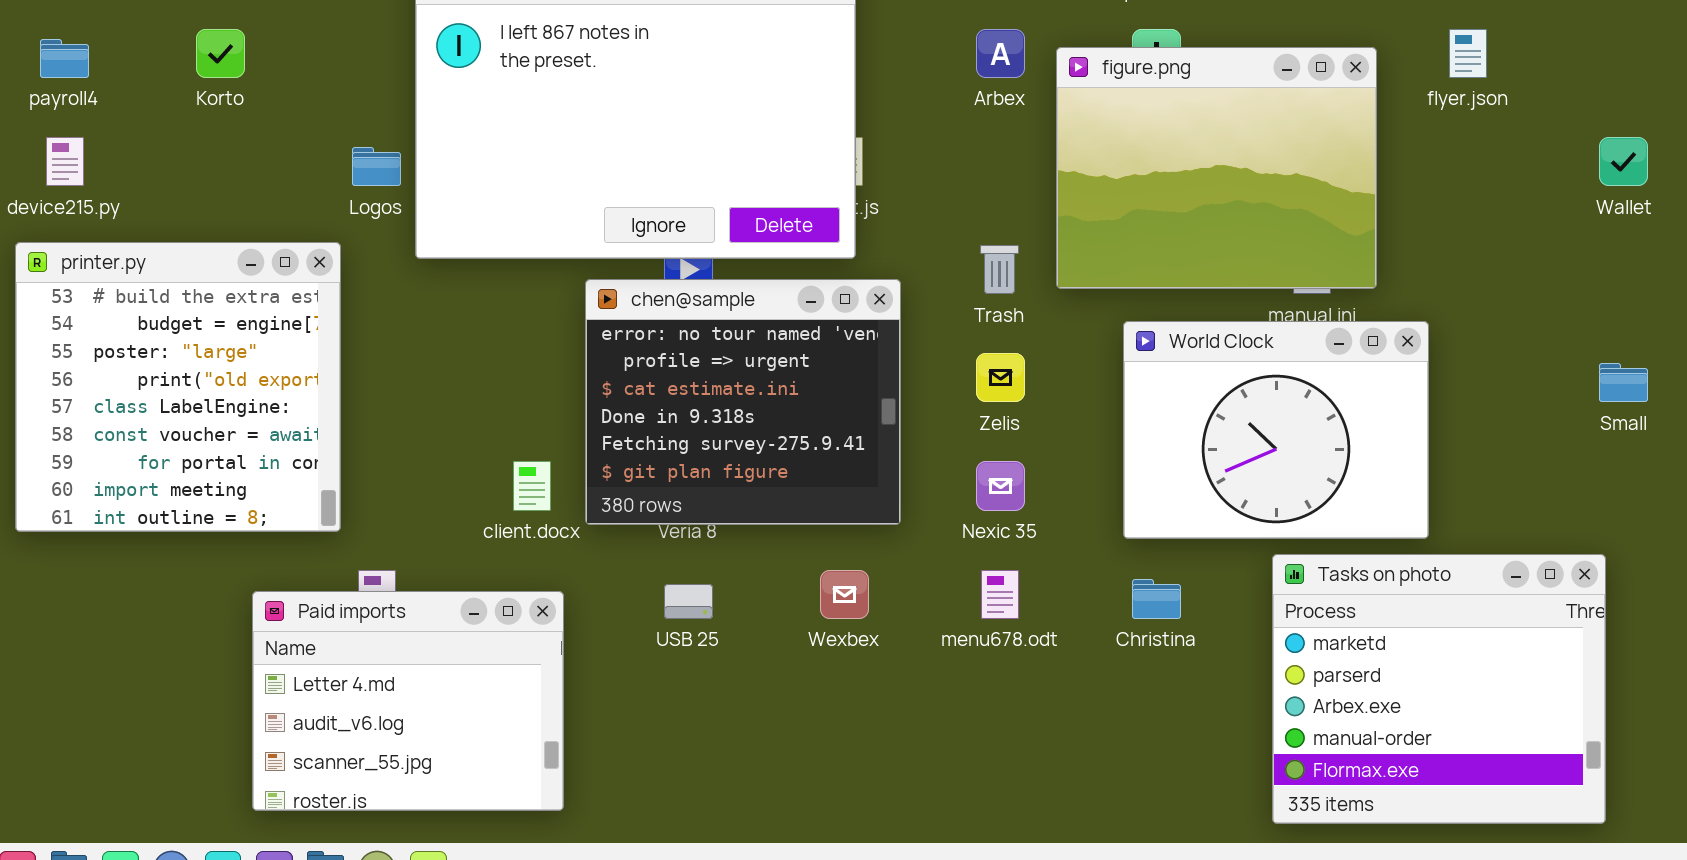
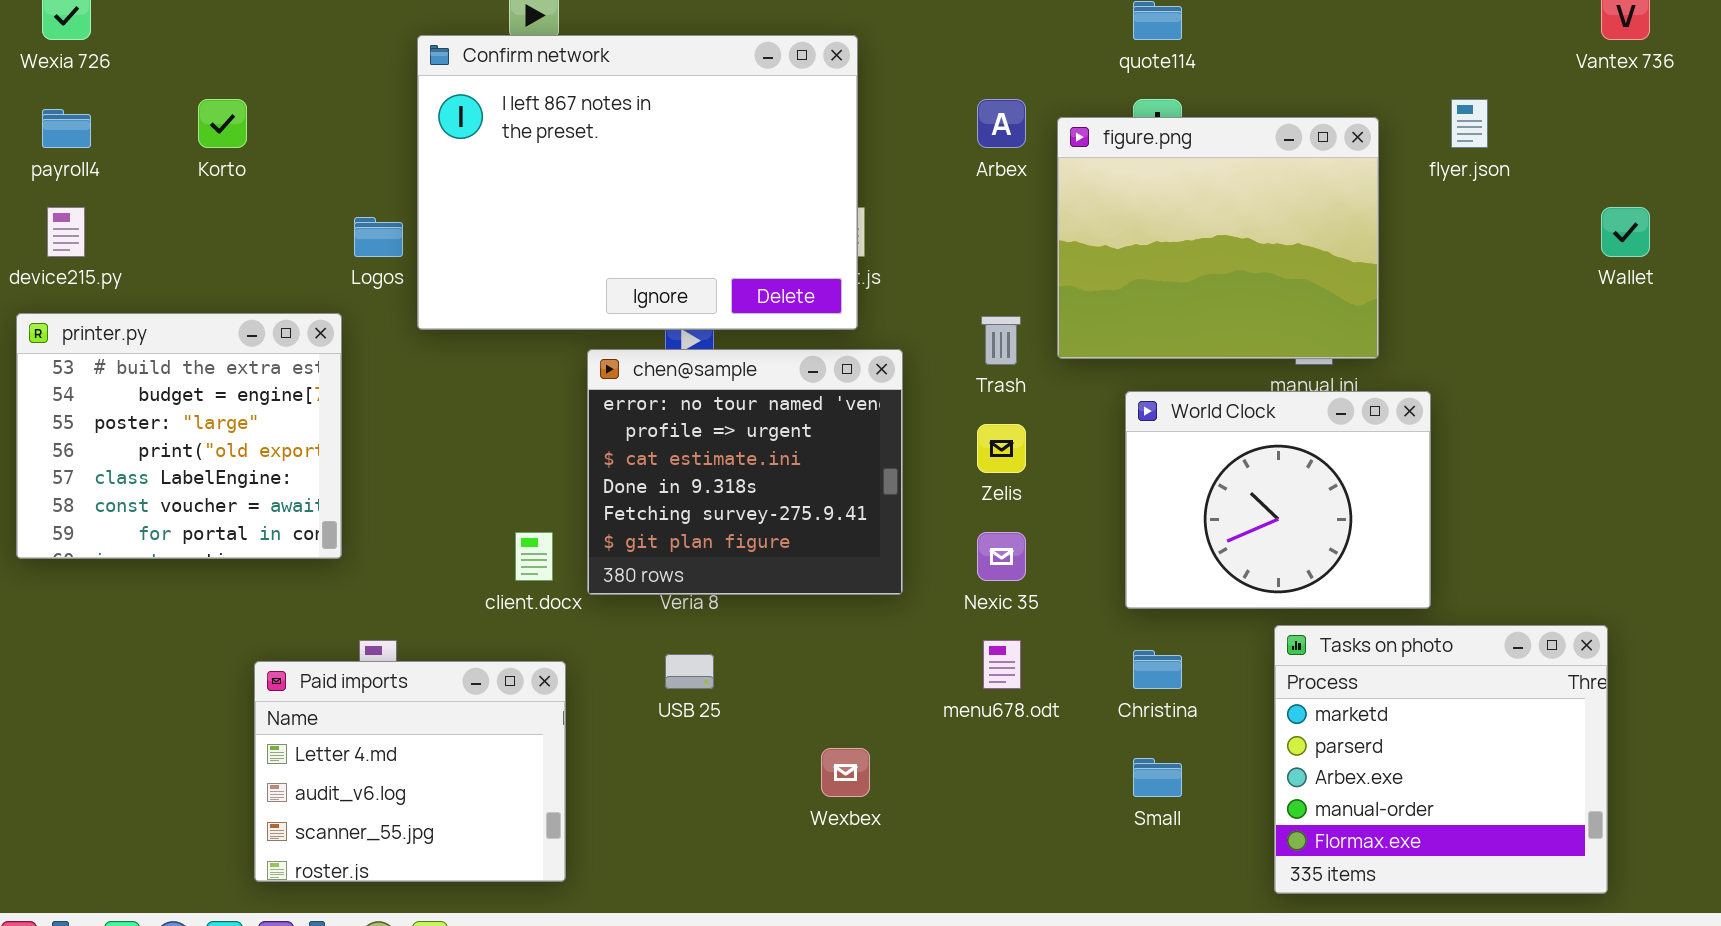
printer.py: [15,242,341,532] -> [16,313,342,559], resized
Small: [1599,363,1648,402] -> [1133,758,1182,797], moved
Wexbex: [820,570,869,619] -> [821,748,870,797], moved

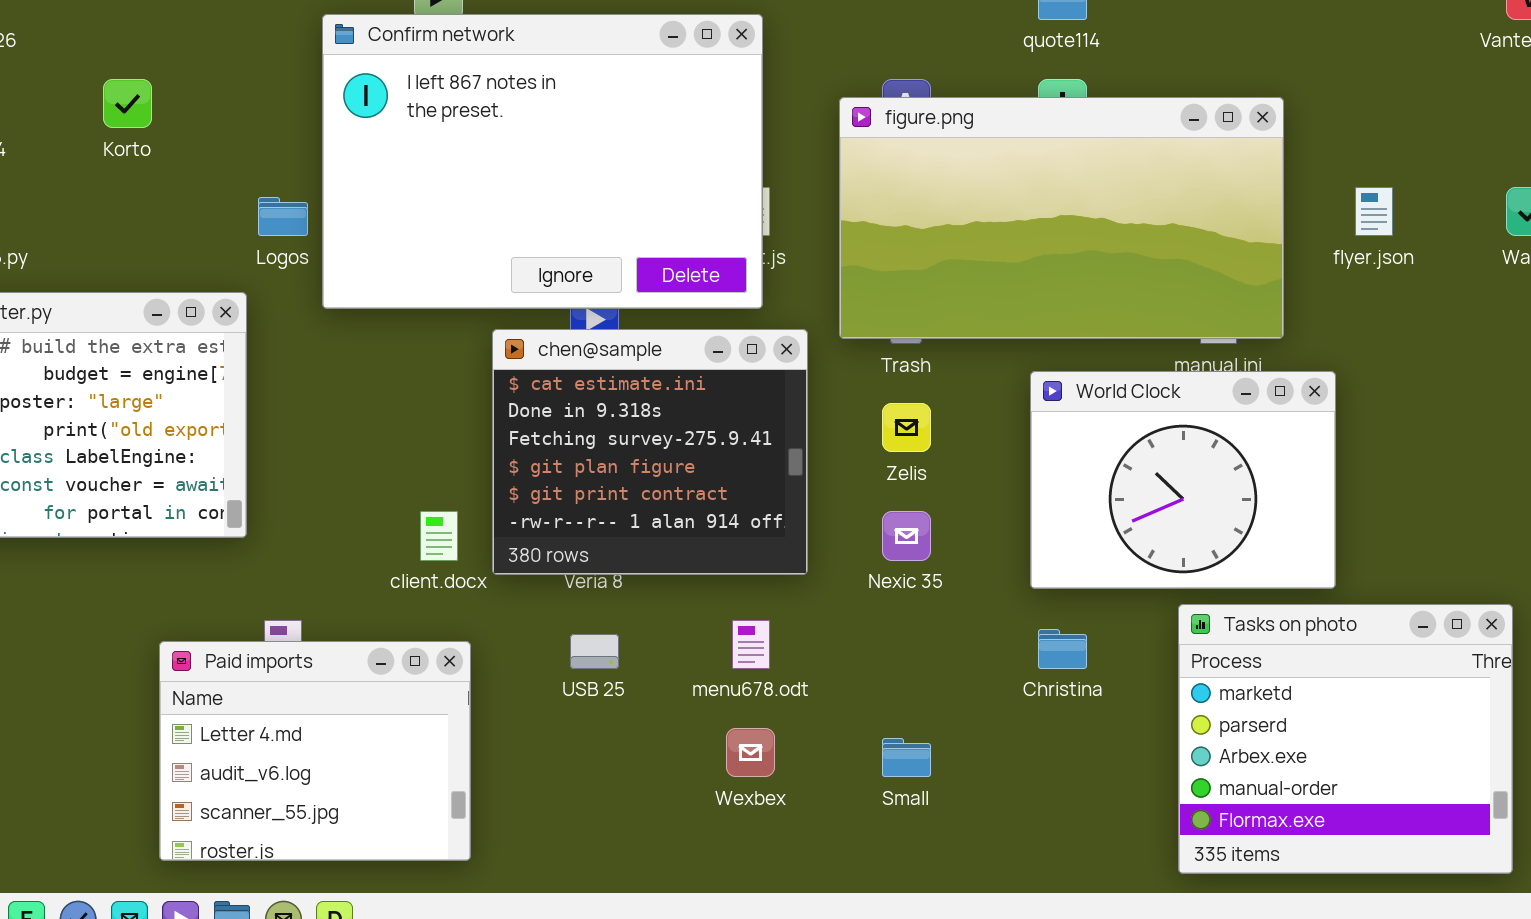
flyer.json: [1451,99,1488,148] -> [1355,187,1393,236], moved
figure.png: [1057,117,1379,359] -> [839,97,1284,339], resized
chen@sample: [587,349,903,595] -> [492,329,808,575], scrolled down 2 rows
menu678.odt: [983,640,1021,689] -> [732,620,770,669], moved
Small: [1133,758,1182,797] -> [882,738,931,777], moved

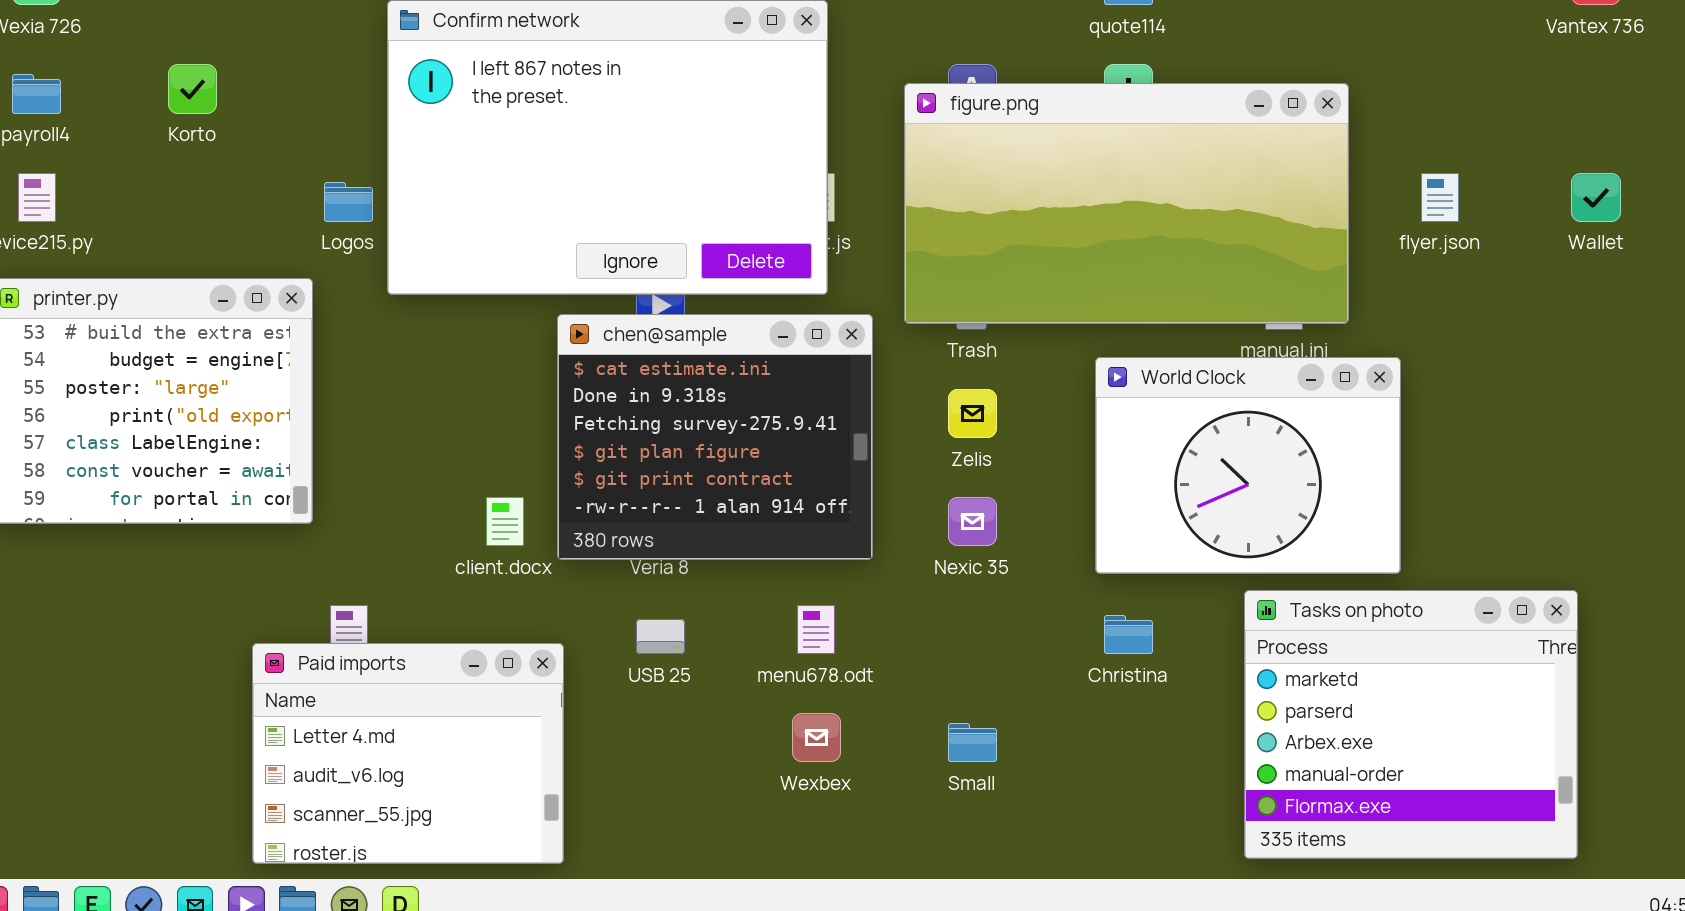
Paid imports: [159,641,471,861] -> [252,643,564,864], moved

